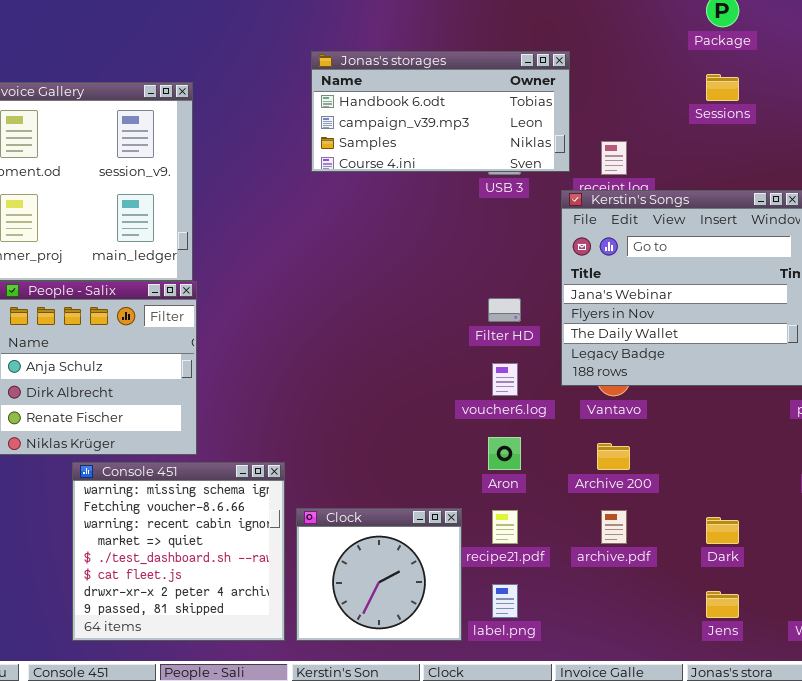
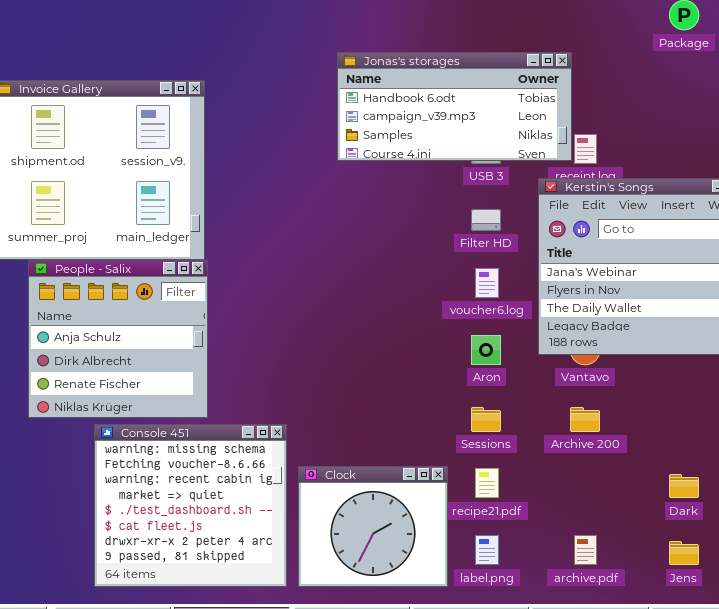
Jonas's storages: [311,51,570,172] -> [337,52,572,161], moved
Sessions: [706,74,739,101] -> [471,407,501,432], moved
Filter HD: [488,298,521,322] -> [471,209,501,231], moved
voucher6.log: [492,363,518,396] -> [475,268,499,298], moved
Aron: [488,437,521,470] -> [471,335,501,365], moved
archive.pdf: [601,510,627,544] -> [574,535,597,565], moved

